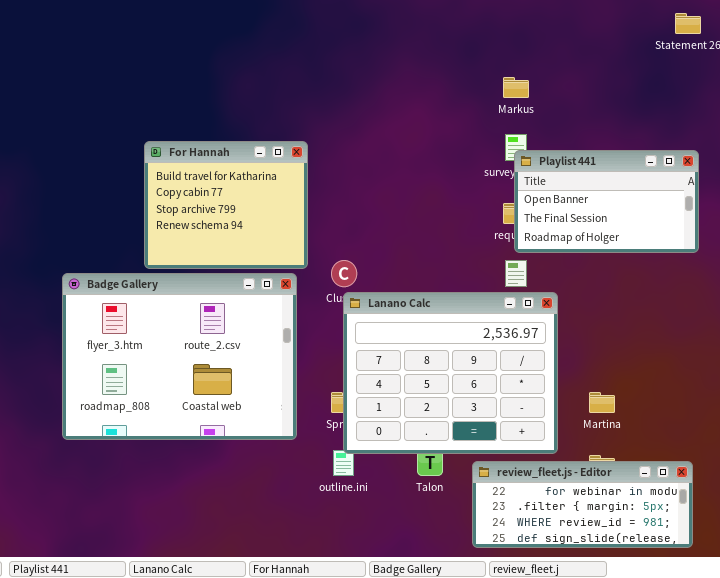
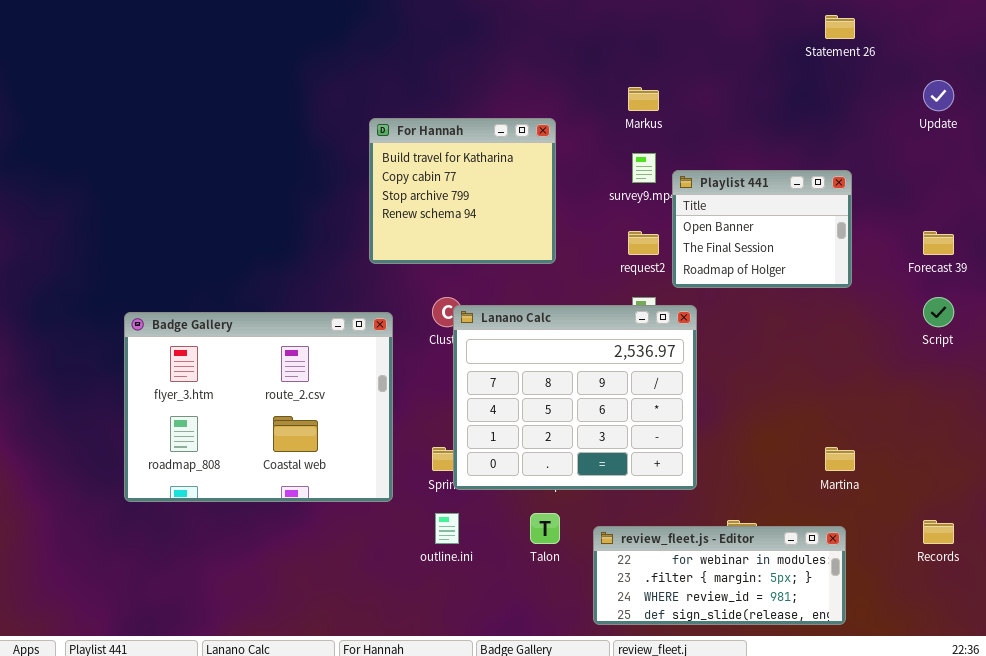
For Hannah: [144,141,308,269] -> [369,118,556,264], moved
Playlist 441: [514,150,699,253] -> [672,170,852,288], resized
Lanano Calc: [343,292,558,454] -> [453,305,697,490], moved
Martina: [589,392,615,413] -> [825,447,855,471], moved

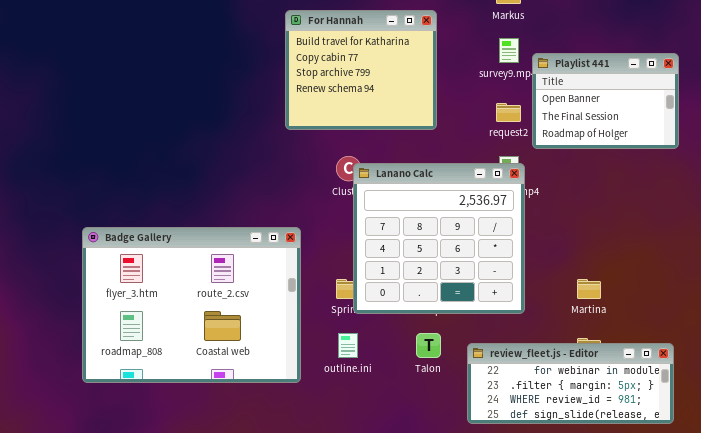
Lanano Calc: [453,305,697,490] -> [353,163,525,314], resized
Badge Gallery: [124,312,393,502] -> [82,227,301,383], moved
Martina: [825,447,855,471] -> [577,279,601,299], moved

